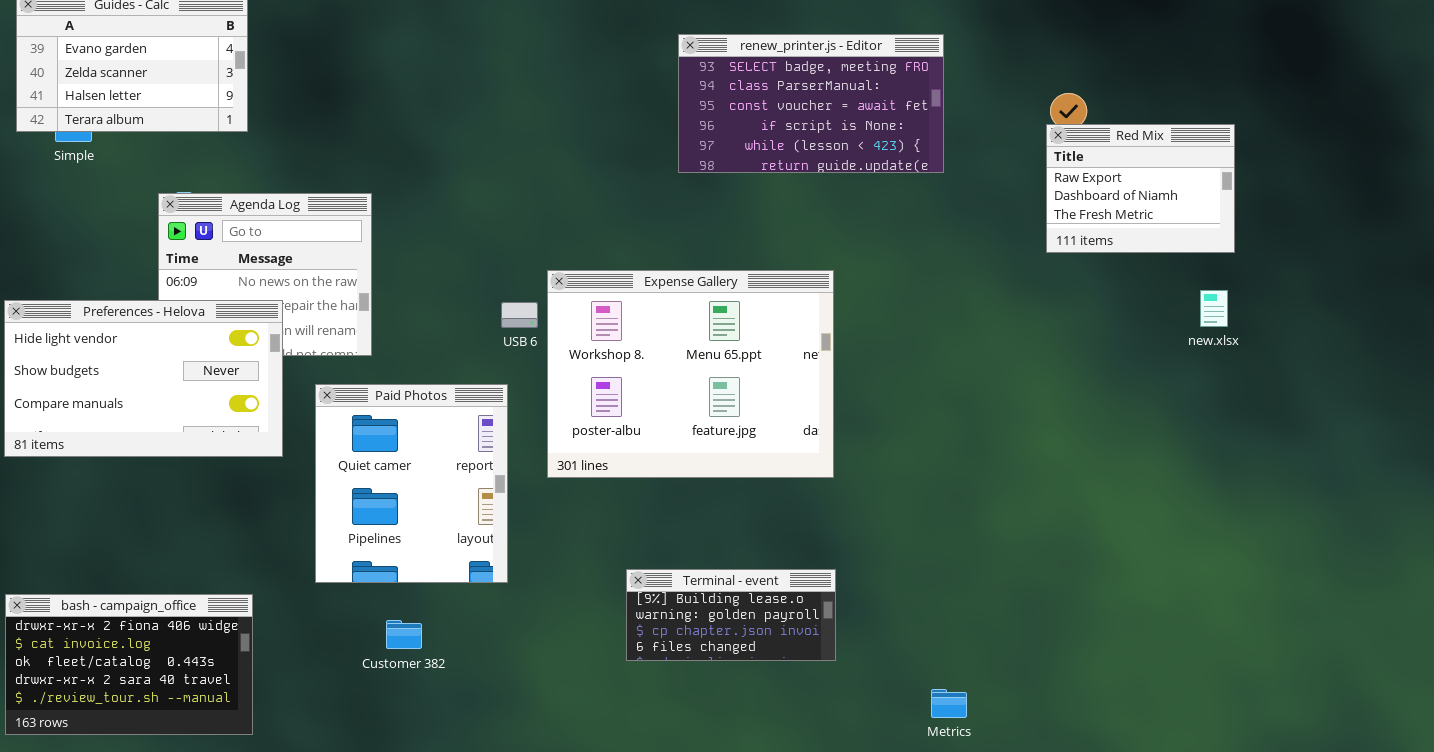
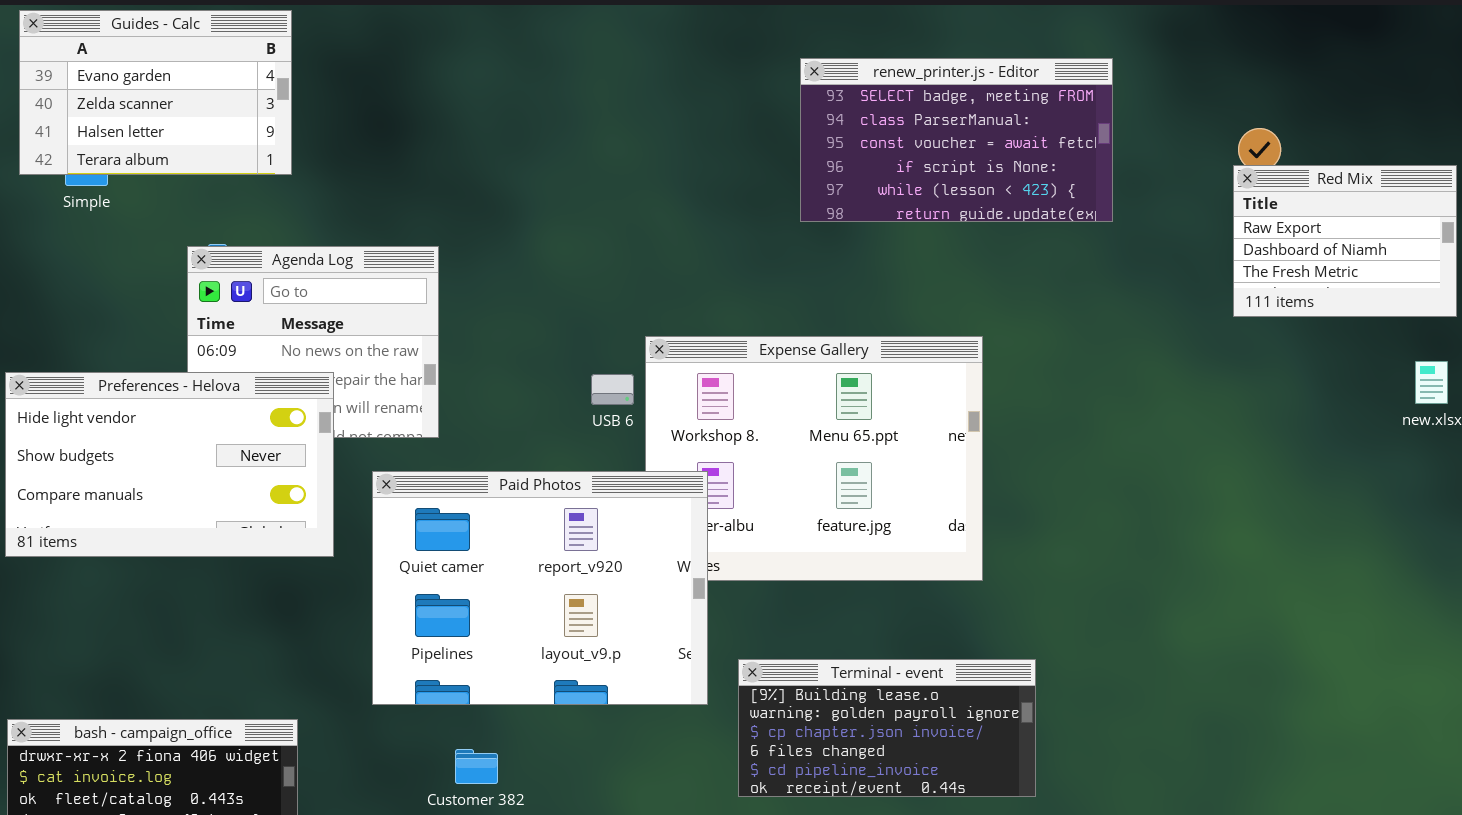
Paid Photos: [315,384,508,583] -> [372,471,708,705], resized
Terminal - event: [626,569,836,661] -> [738,659,1036,797], resized

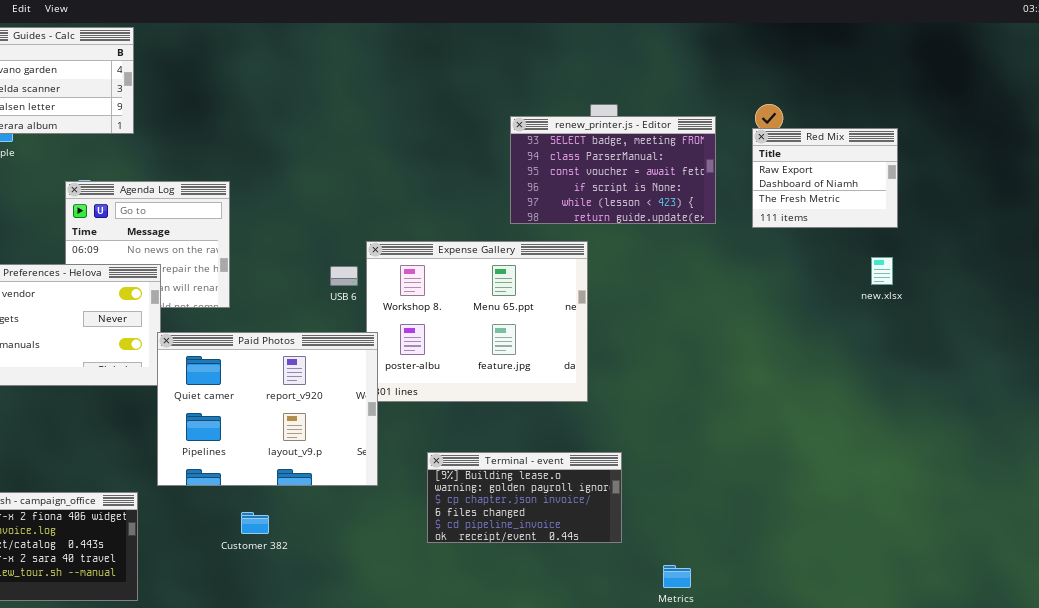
renew_printer.js - Editor: [800,58,1113,222] -> [510,116,716,224], moved
Paid Photos: [372,471,708,705] -> [157,332,378,486], moved

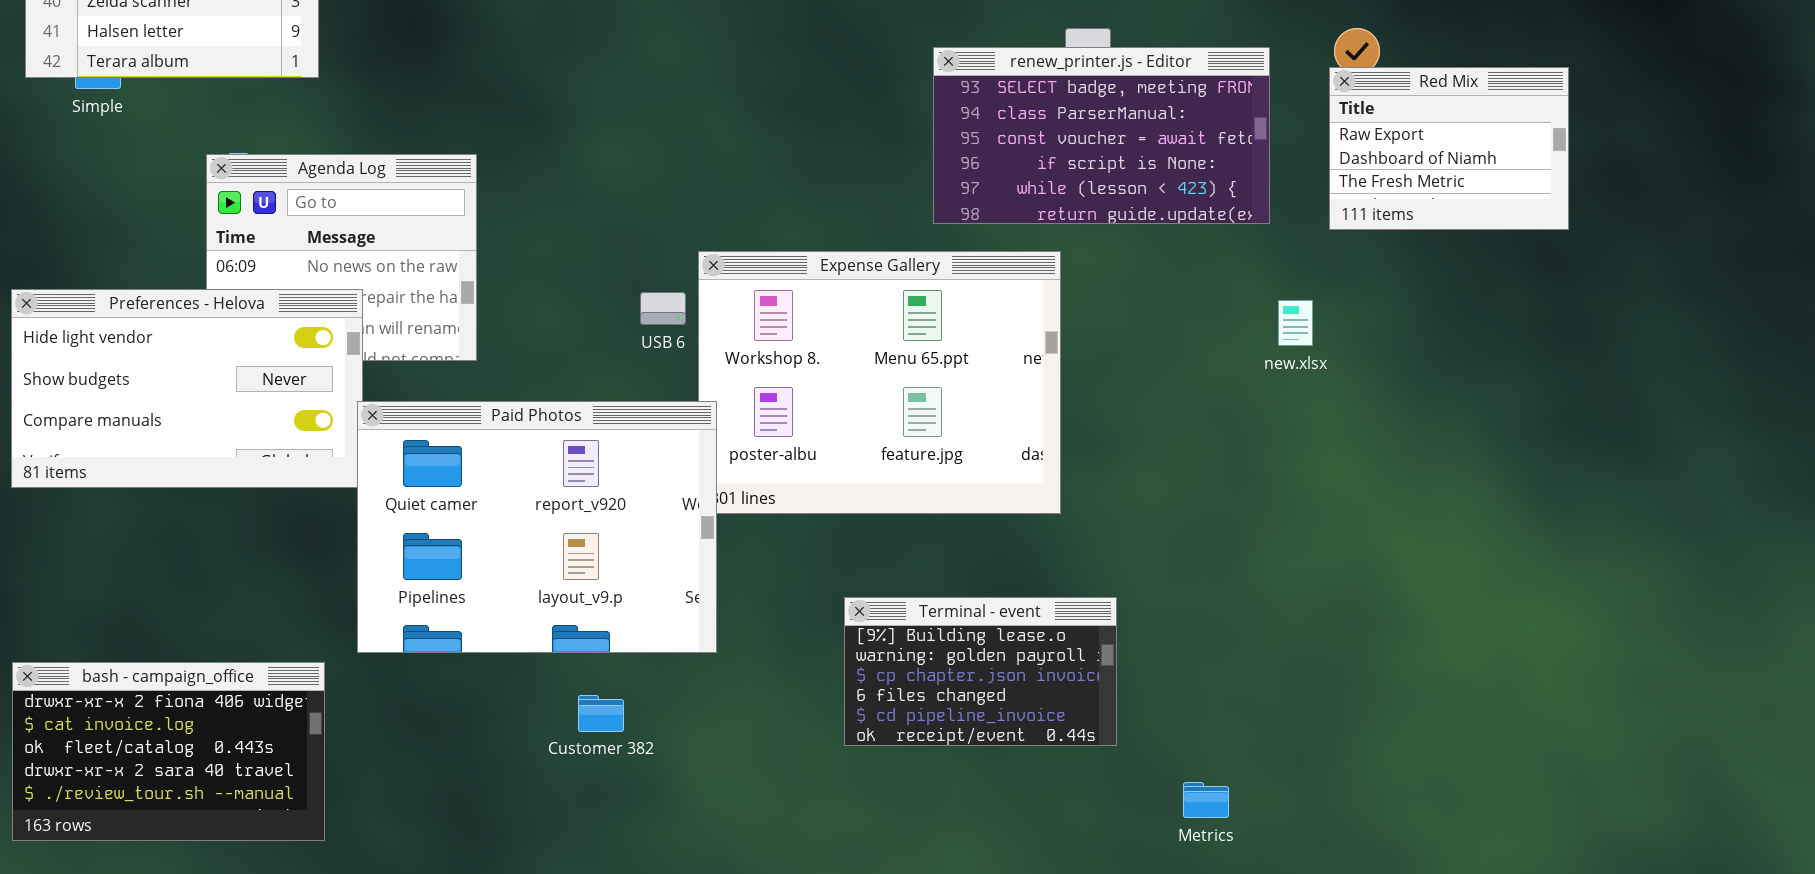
new.xlsx: [871,257,893,285] -> [1278,300,1313,346], moved
Terminal - event: [427,452,622,543] -> [844,597,1117,746], resized
Customer 382: [241,512,269,534] -> [578,695,624,732], moved

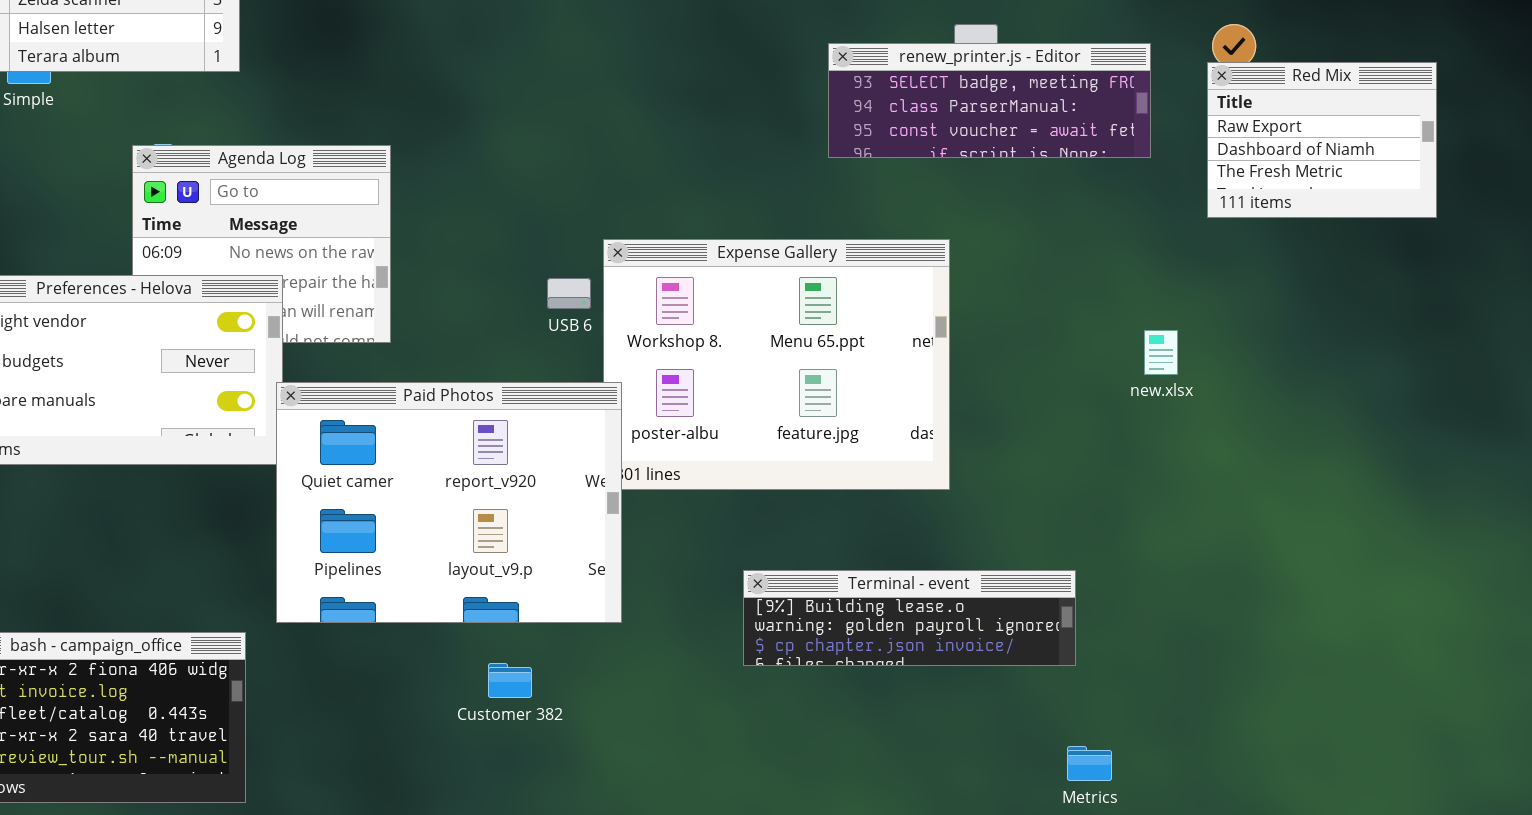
renew_printer.js - Editor: [933,47,1270,224] -> [828,43,1151,158], resized
new.xlsx: [1278,300,1313,346] -> [1144,330,1178,375], moved
Terminal - event: [844,597,1117,746] -> [743,570,1076,666], resized

